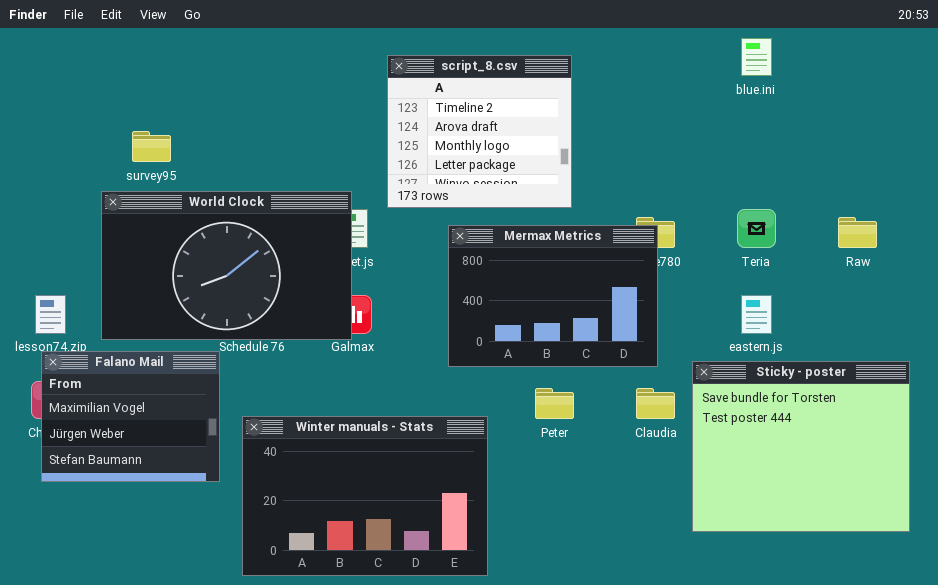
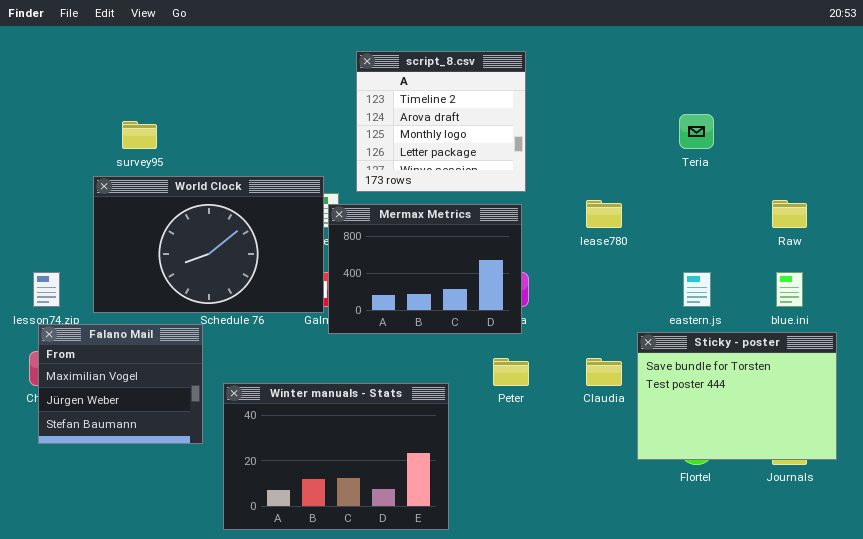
blue.ini: [741,38,772,76] -> [776,272,803,307], moved
Teria: [737,209,776,248] -> [679,114,714,149], moved
Mermax Metrics: [448,225,658,367] -> [328,204,522,334], moved
Sticky - poster: [692,361,910,532] -> [637,332,837,460], resized

